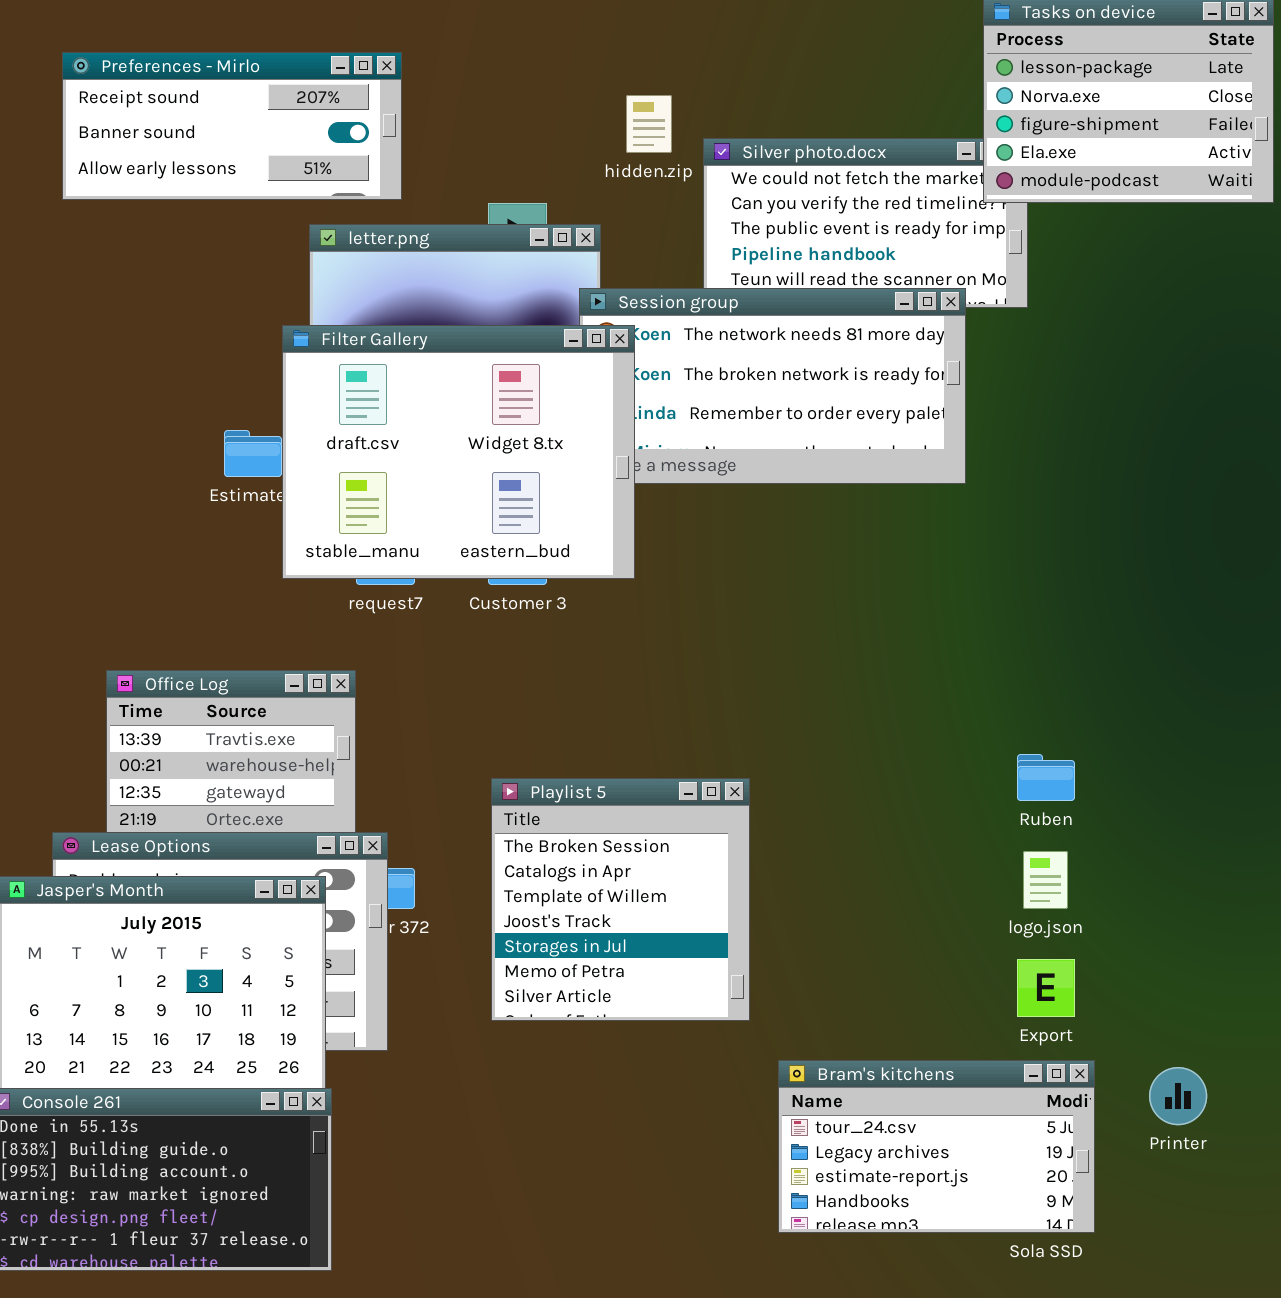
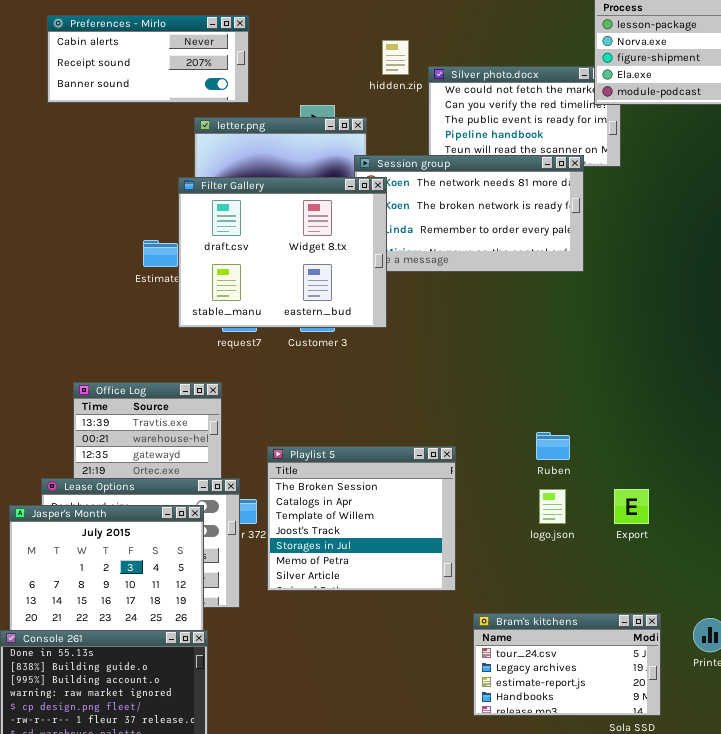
Preferences - Mirlo: [62,52,402,200] -> [47,15,249,103], scrolled up 1 row
Ruben: [1017,754,1075,801] -> [536,432,570,460], moved
Playlist 5: [491,778,750,1021] -> [267,446,456,591], resized
logo.json: [1023,851,1068,909] -> [539,489,566,524], moved
Export: [1017,959,1075,1017] -> [614,489,649,524], moved

